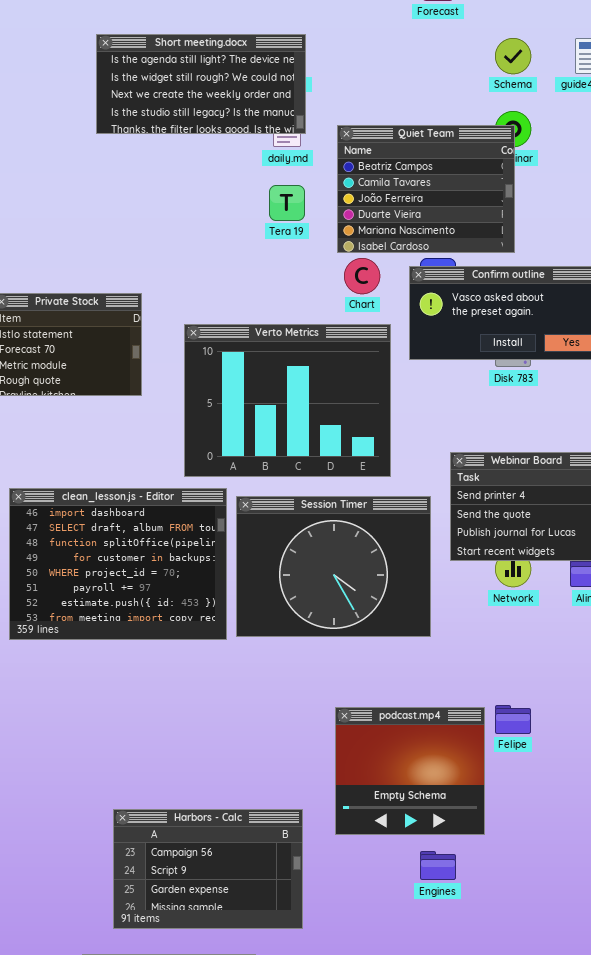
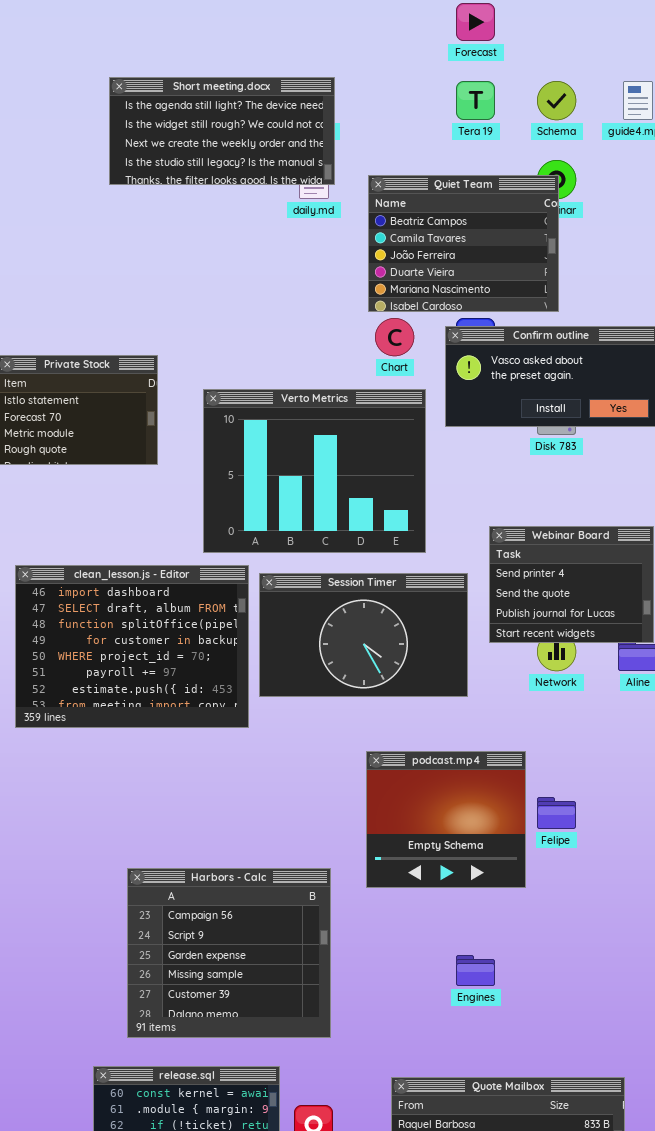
Tera 19: [269,185,305,221] -> [456,81,495,120], moved
Session Timer: [236,496,431,637] -> [259,573,468,697], resized
podcast.mp4: [335,707,485,835] -> [366,751,526,888], moved
Harbors - Calc: [113,809,303,929] -> [127,868,331,1038], resized

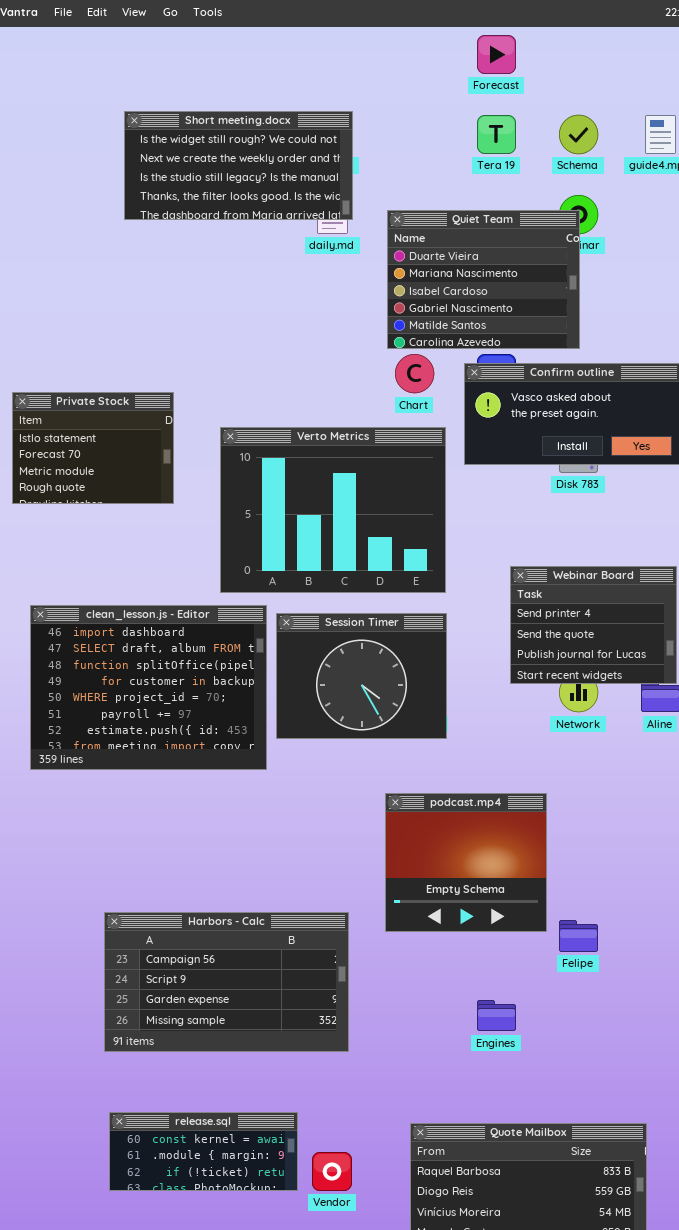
Short meeting.docx: [109,77,335,185] -> [124,111,353,220], scrolled down 1 row
Quiet Team: [368,175,559,312] -> [387,210,580,349], scrolled down 3 rows
Session Timer: [259,573,468,697] -> [276,613,447,739], resized
Felipe: [537,797,576,829] -> [559,920,598,952], moved
Harbors - Calc: [127,868,331,1038] -> [104,912,349,1052], resized

